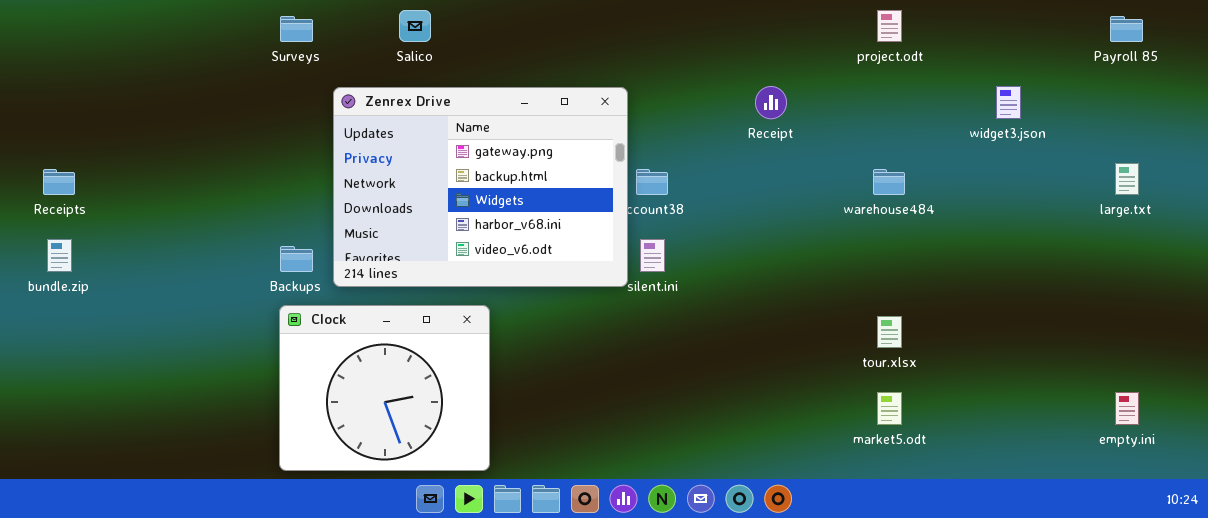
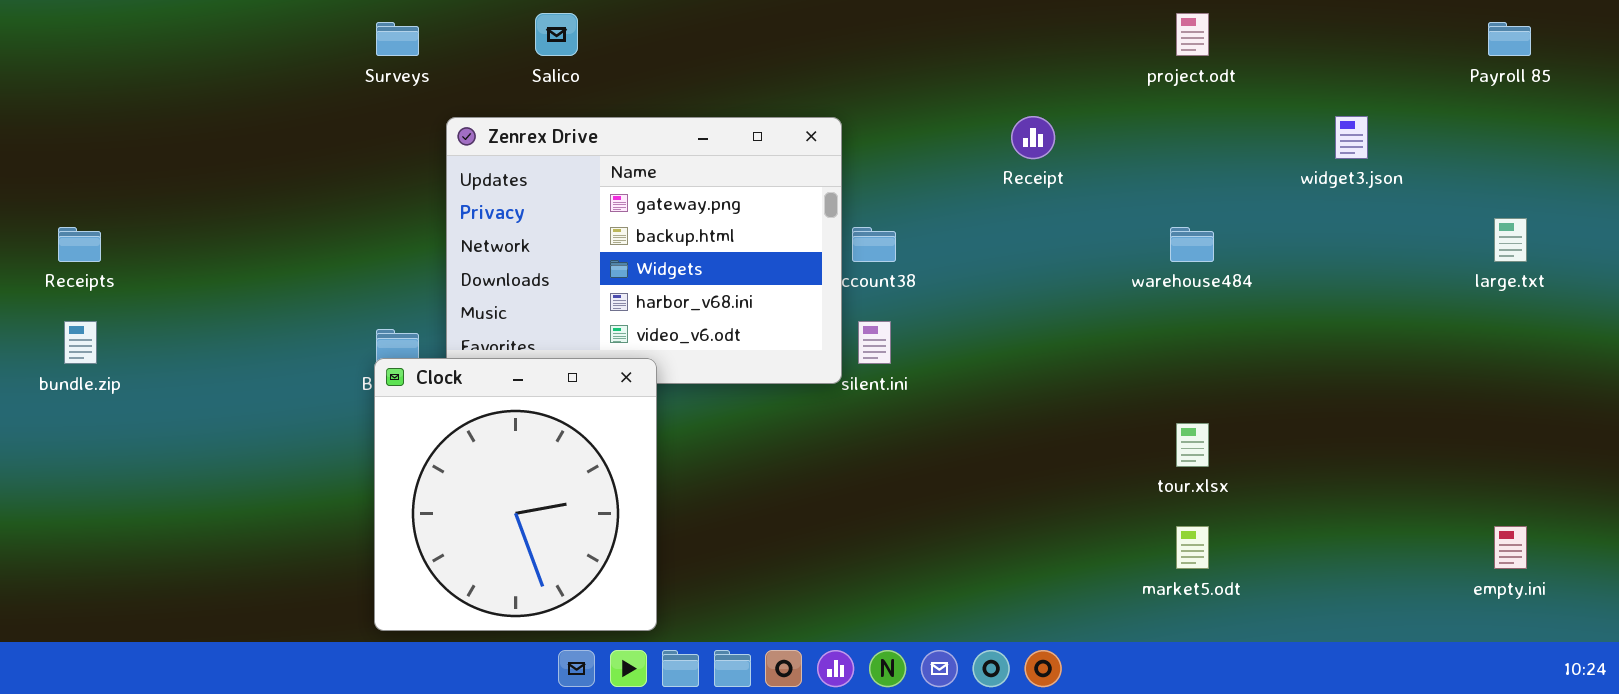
Clock: [279,305,490,471] -> [374,358,657,631], resized

